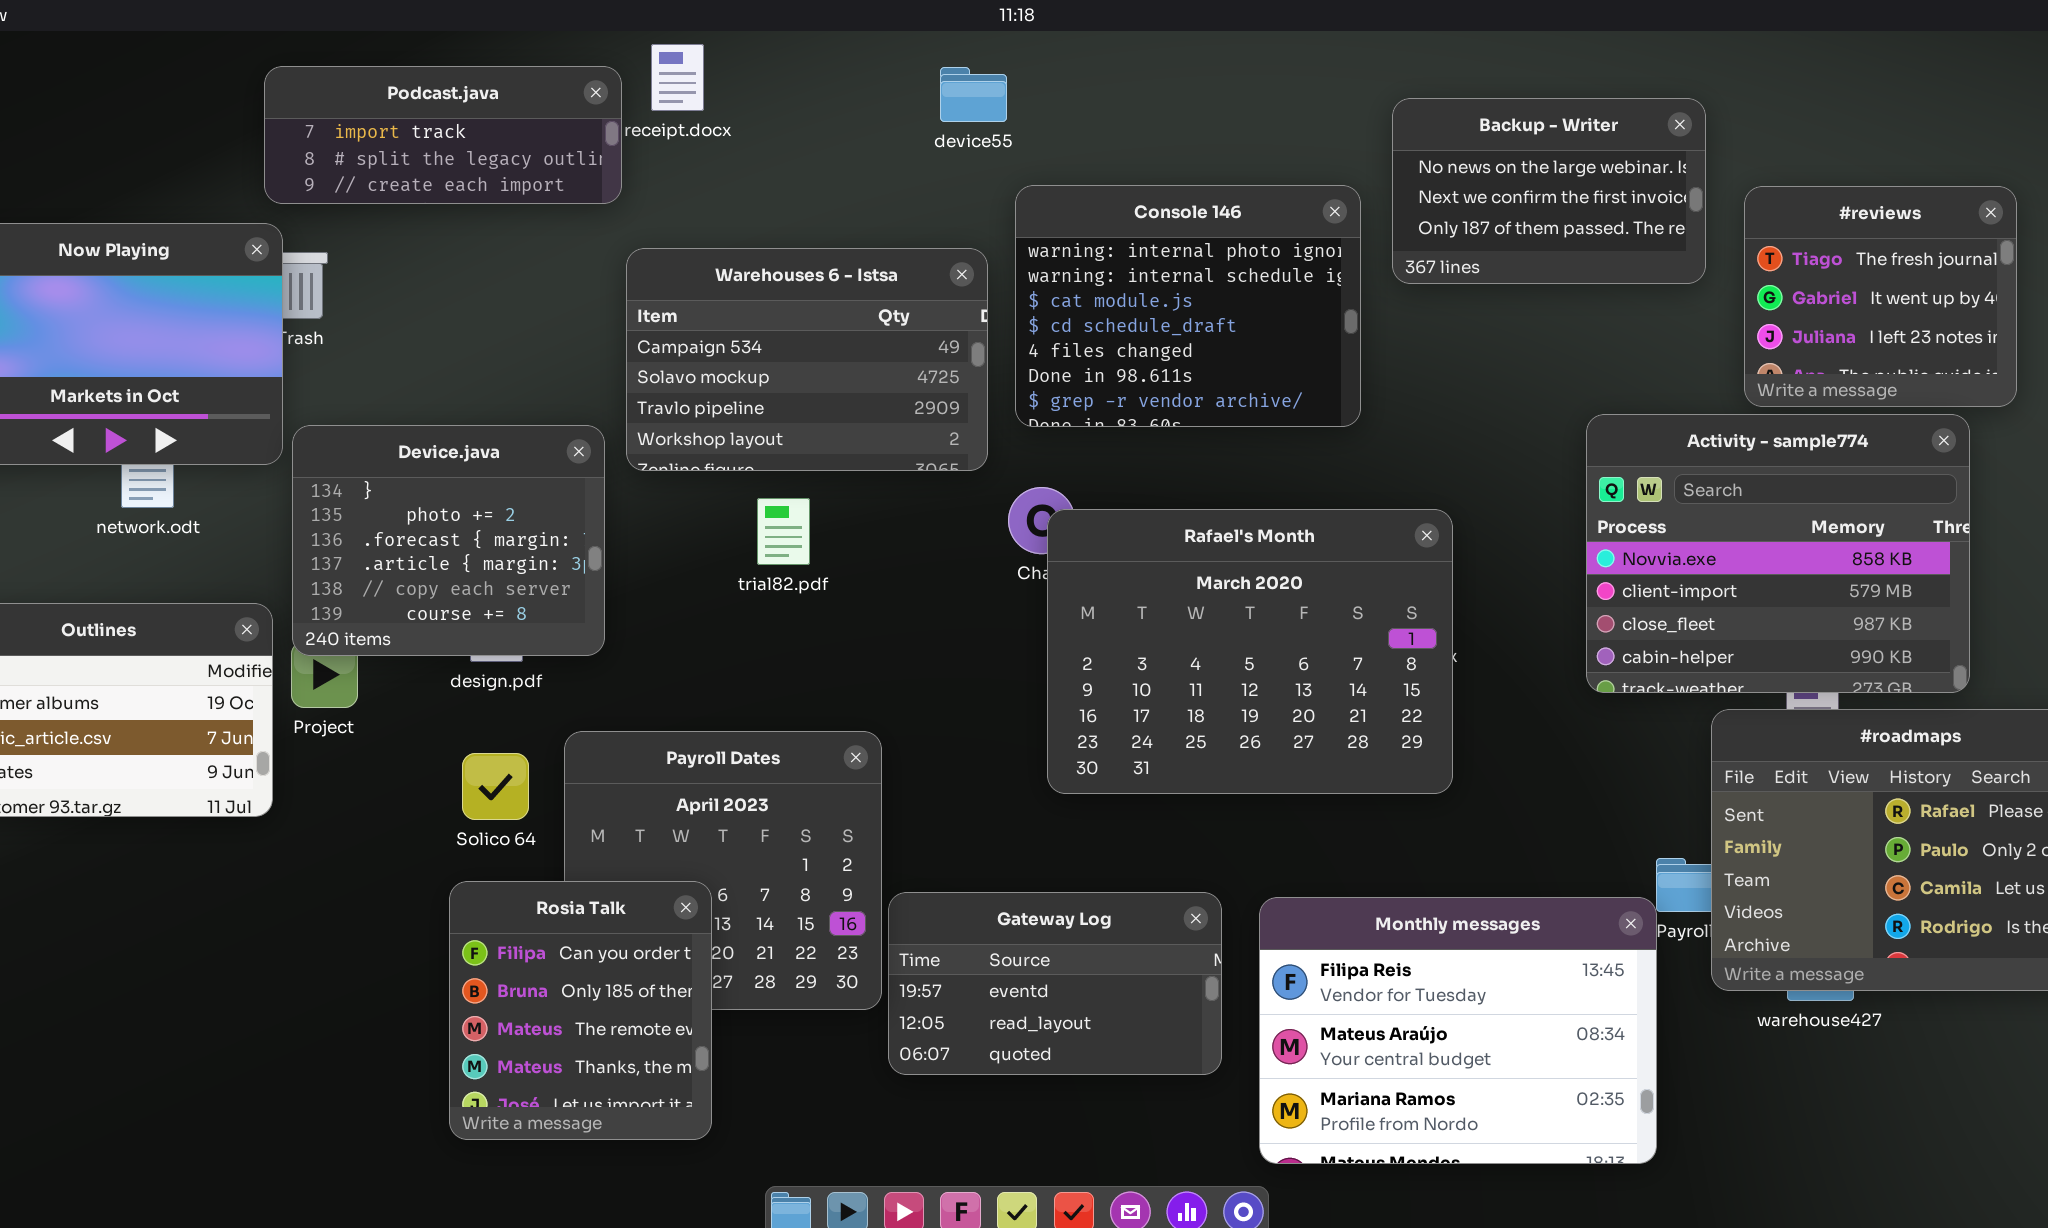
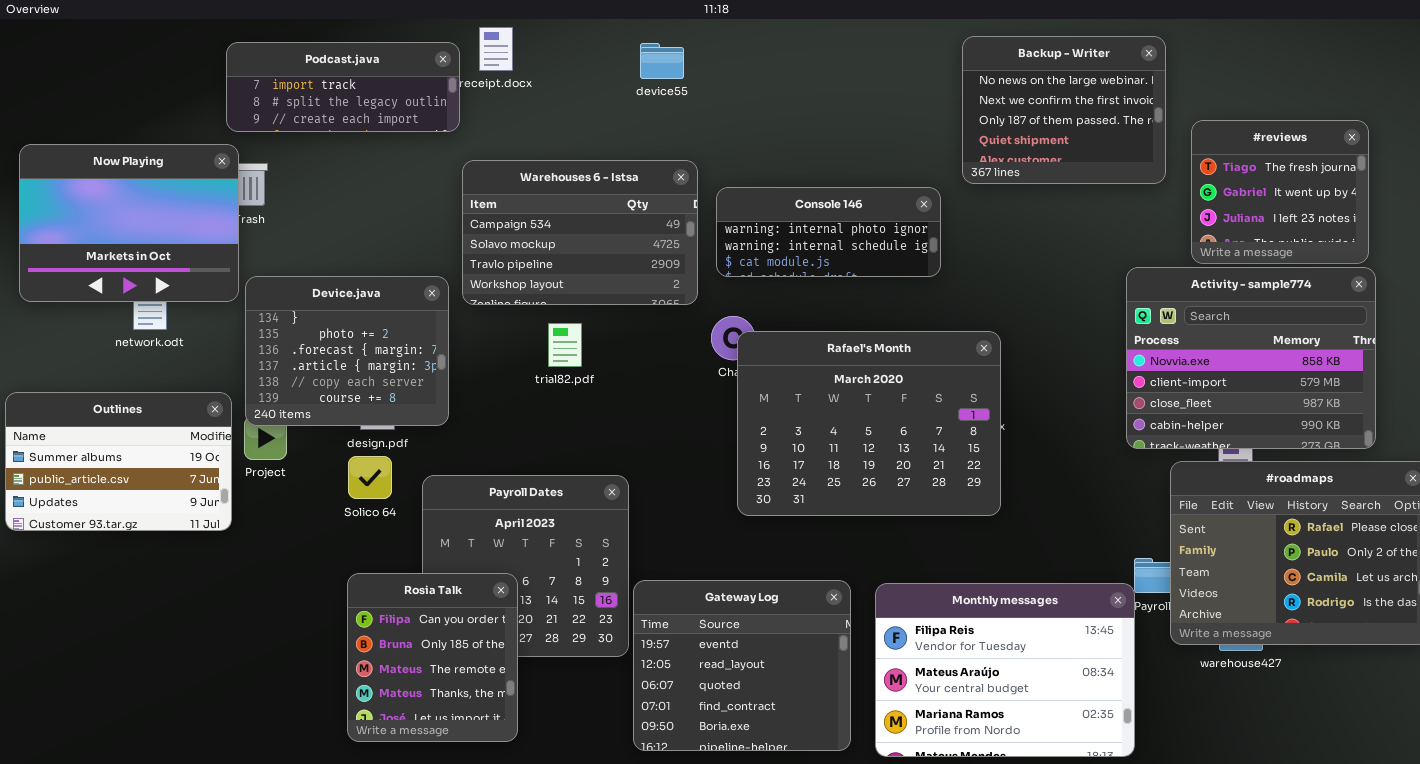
device55: [940,67,1007,122] -> [640,43,684,79], moved
Backup - Writer: [1392,98,1706,284] -> [962,36,1166,184], resized
Console 146: [1015,185,1361,427] -> [716,187,941,277], resized
Activity - sample774: [1586,414,1970,693] -> [1126,267,1376,449], moved
Solico 64: [462,753,529,820] -> [348,456,392,499], moved
Gateway Log: [888,892,1222,1075] -> [633,580,851,751], resized

